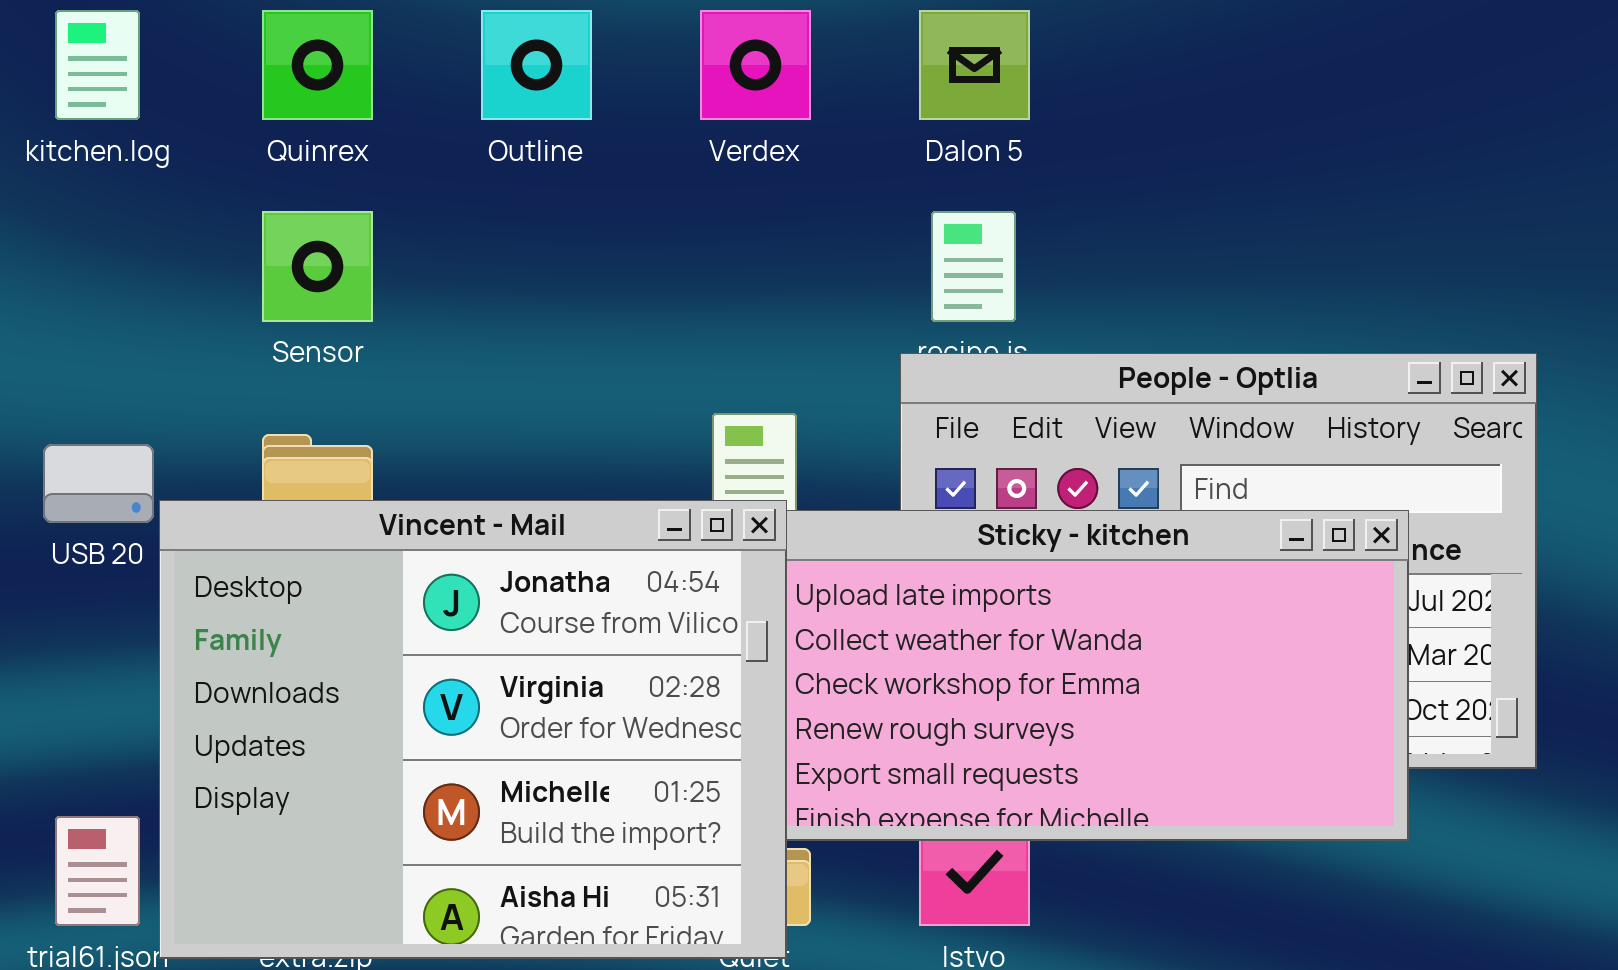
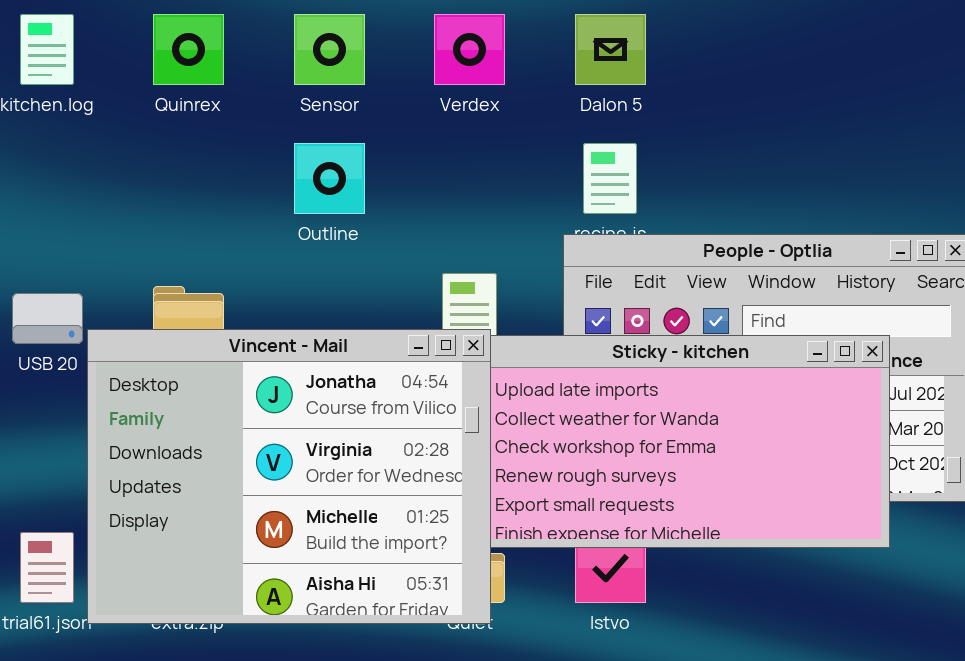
Outline: [481,10,592,120] -> [294,143,365,214], moved
Sensor: [262,211,373,322] -> [294,14,365,85], moved

